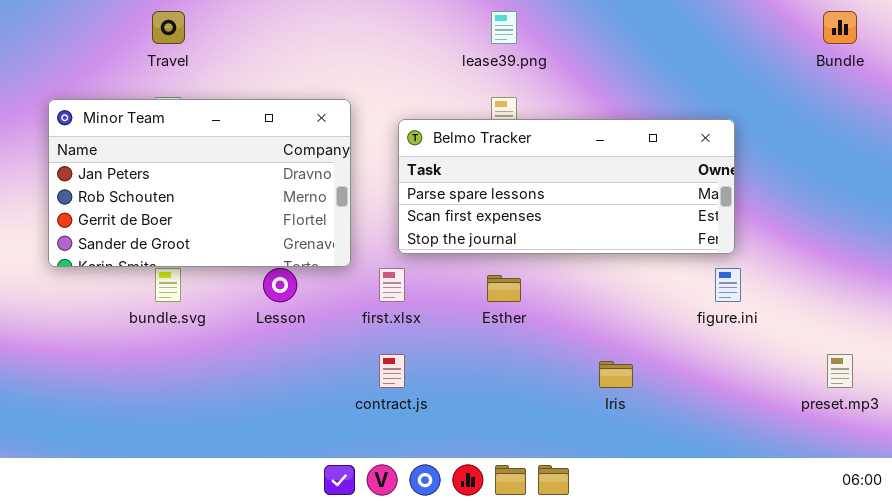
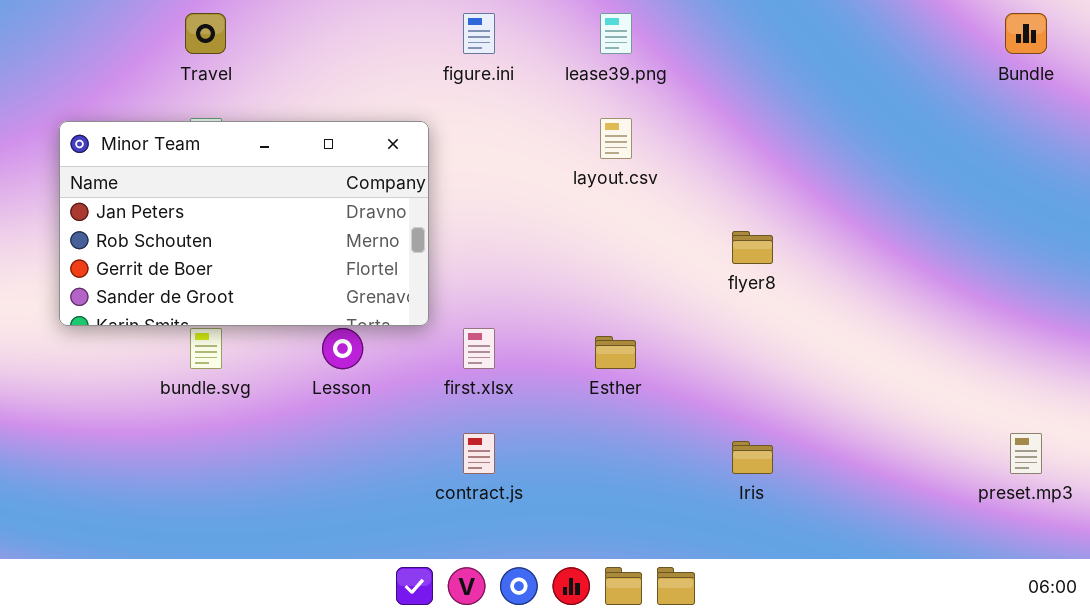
Belmo Tracker: [398,119,735,254] -> none, closed
figure.ini: [715,268,741,302] -> [463,13,495,54], moved

